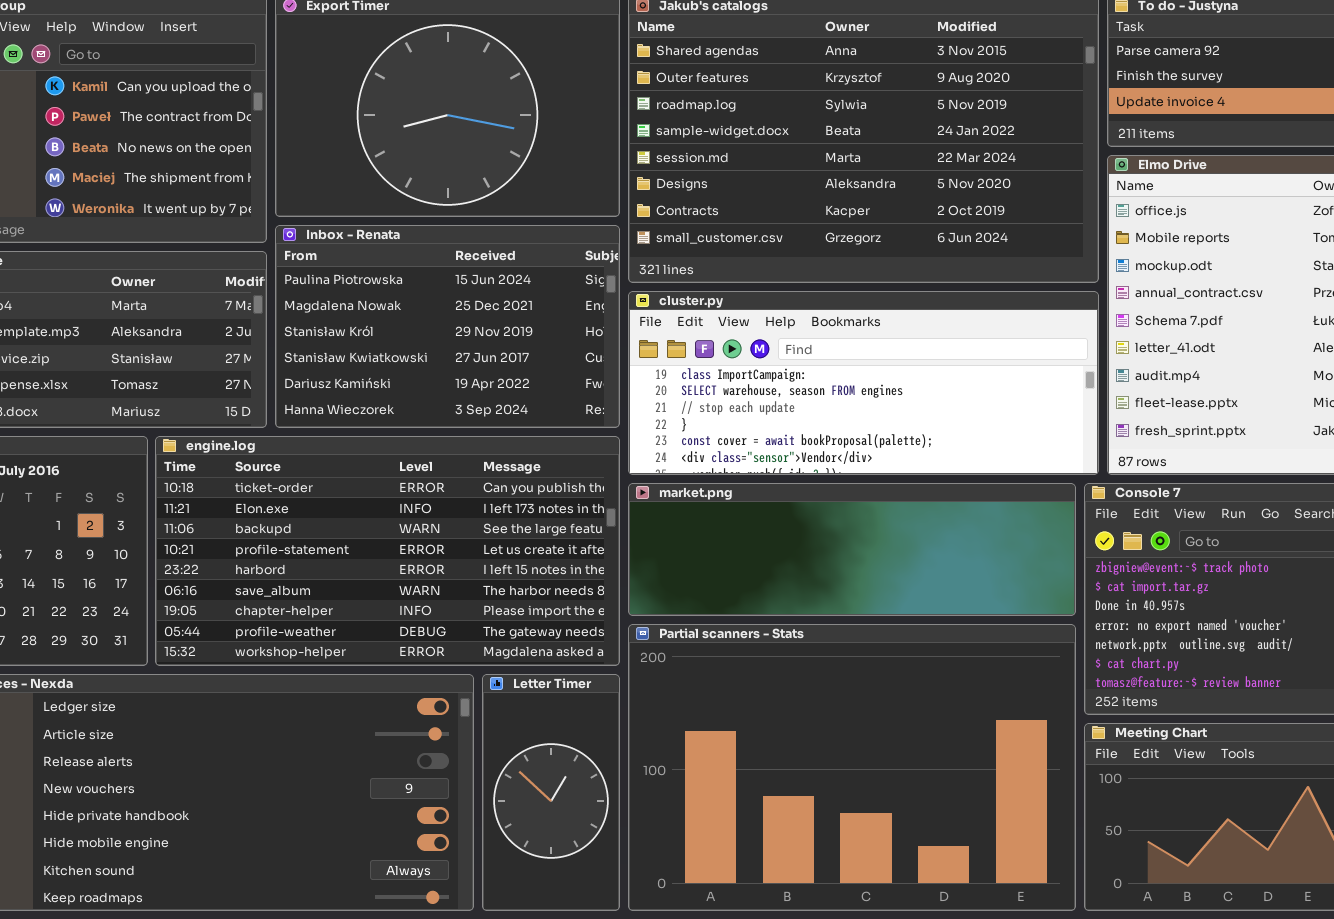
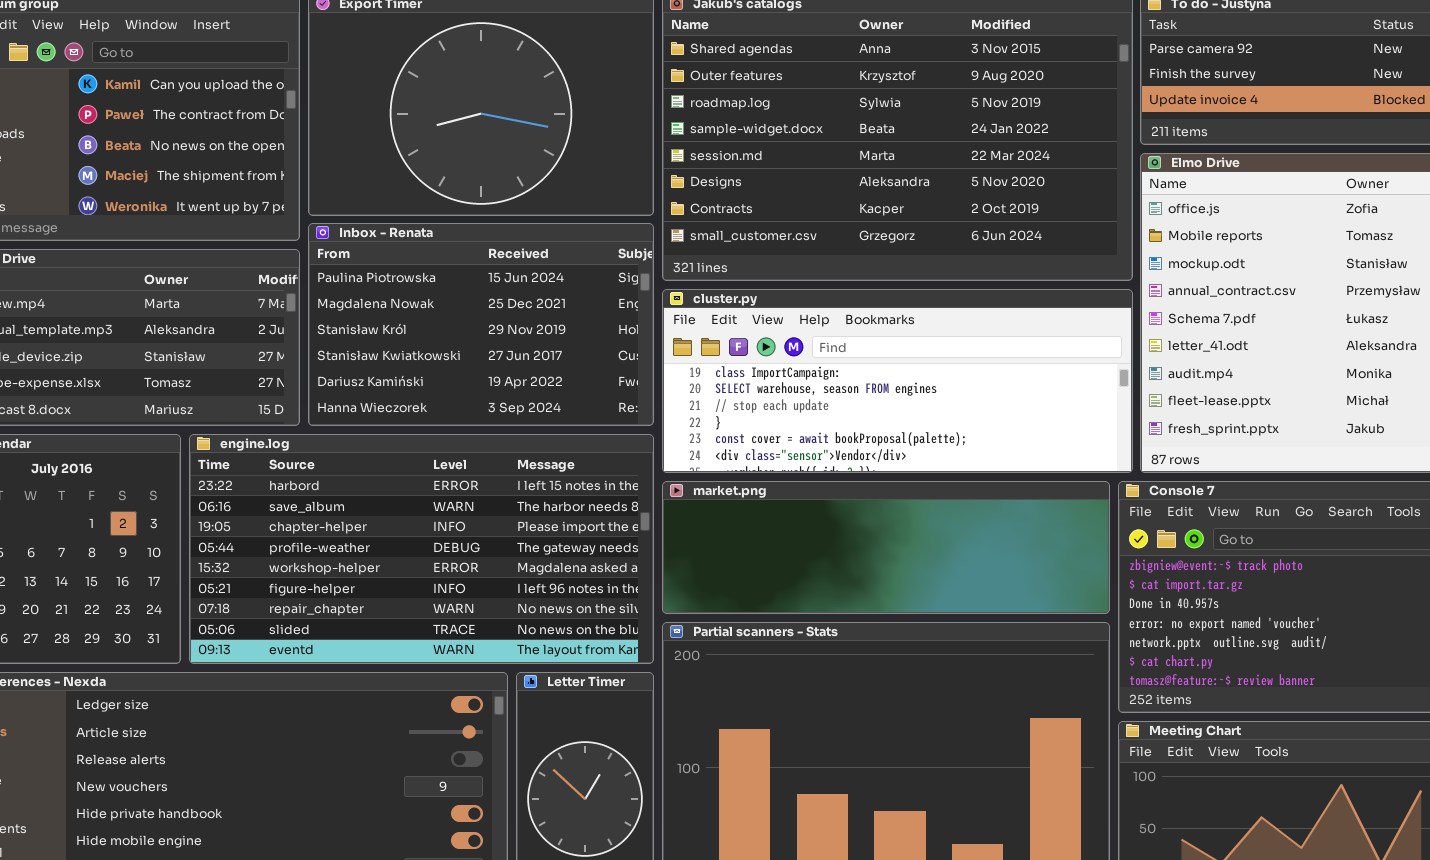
engine.log: [155,436,620,666] -> [189,434,654,664], scrolled down 4 rows

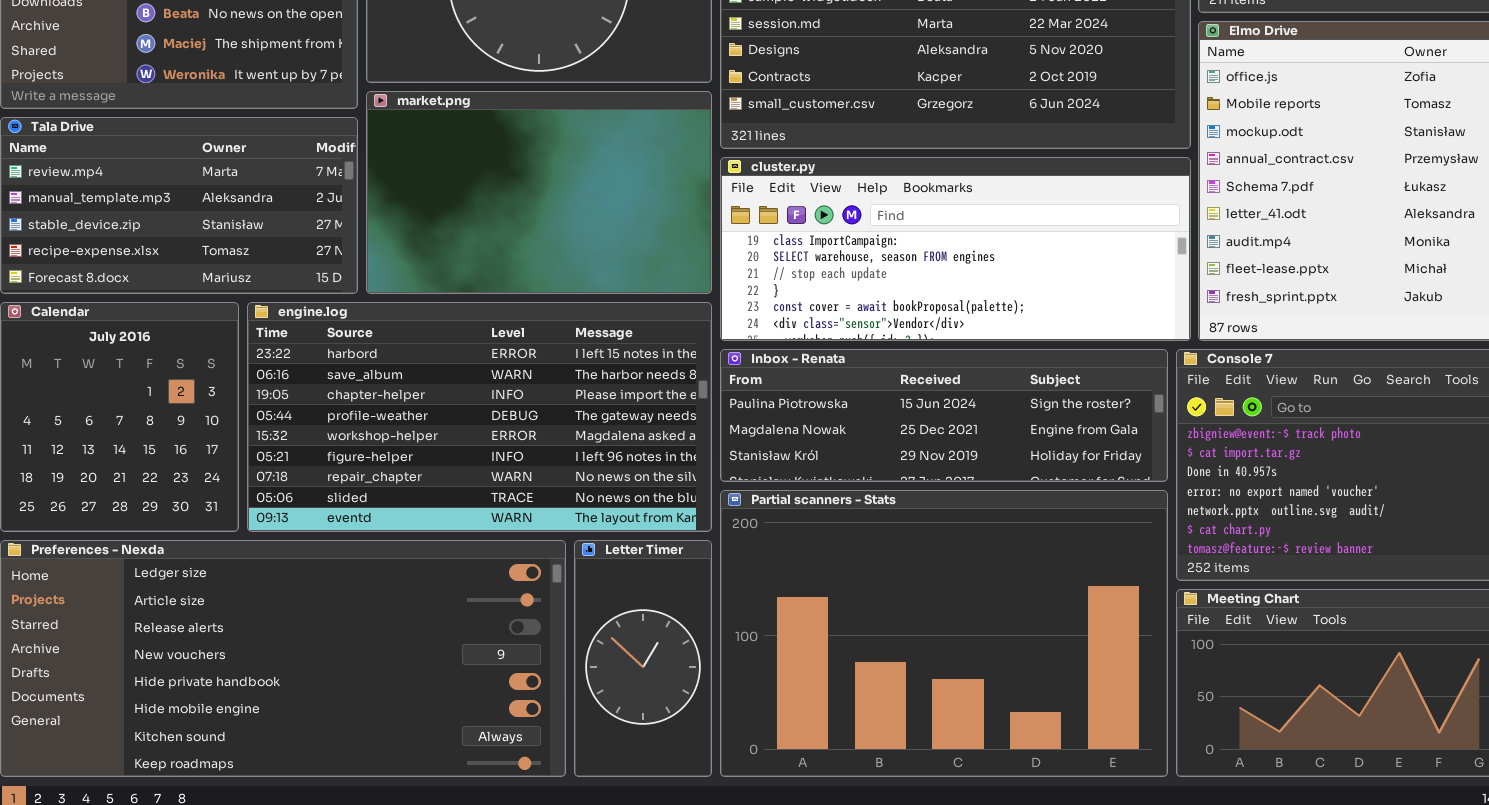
Inbox - Renata: [308,223,654,426] -> [720,349,1168,482], moved, resized
market.png: [662,481,1110,614] -> [366,91,712,294], moved, resized

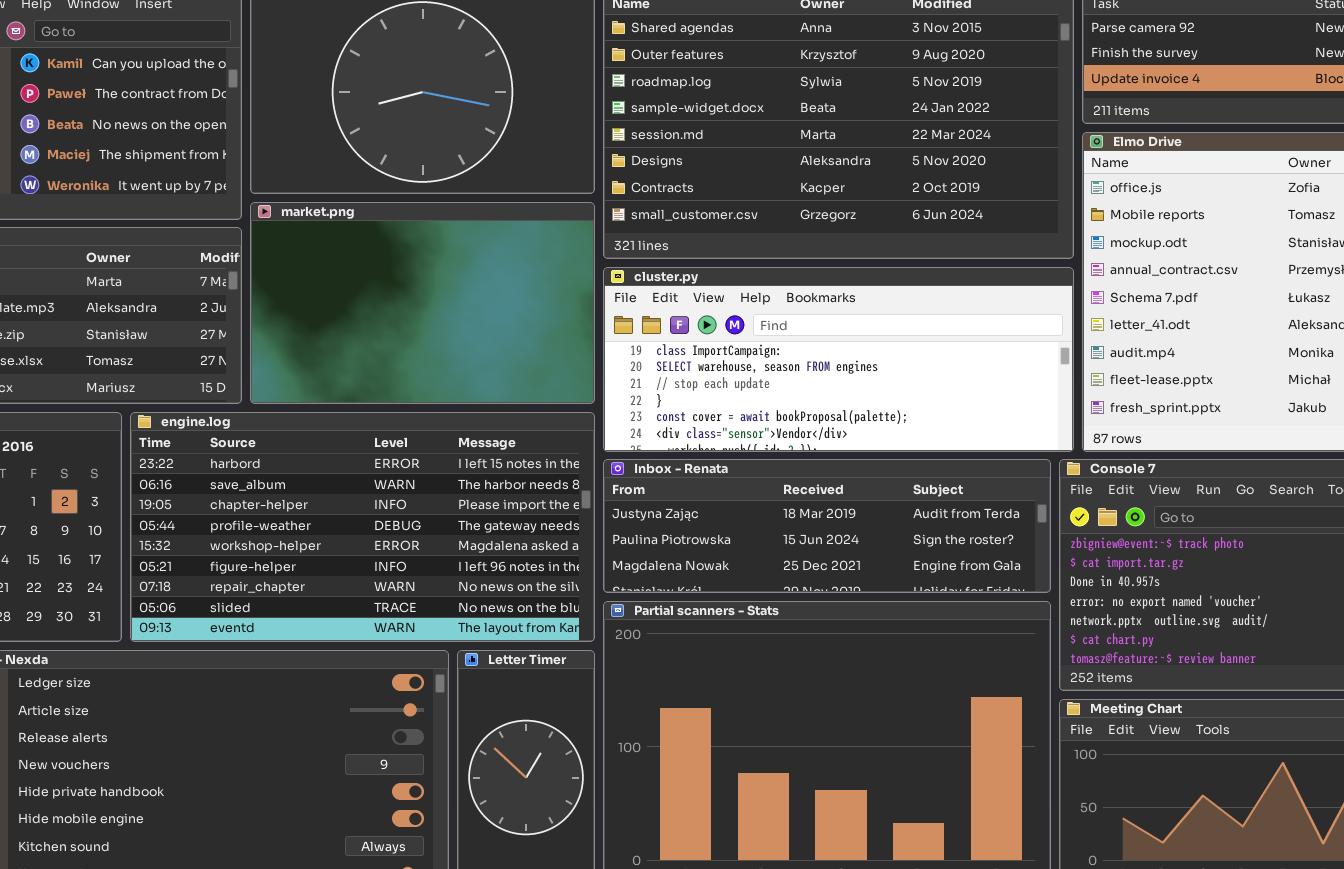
Inbox - Renata: [720,349,1168,482] -> [603,459,1051,593], scrolled up 1 row

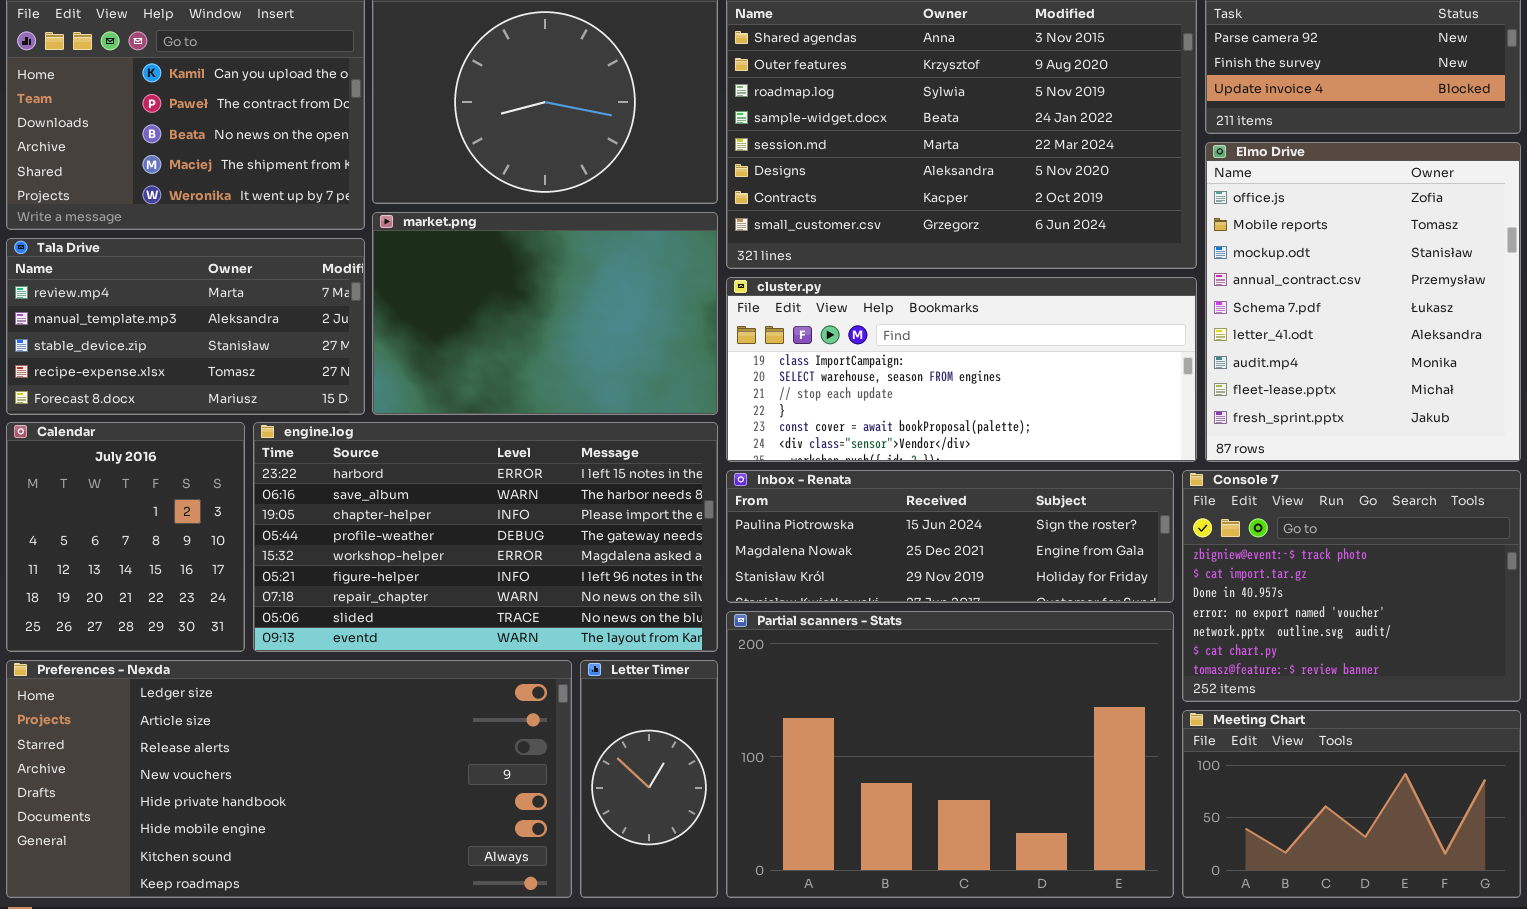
Inbox - Renata: [603,459,1051,593] -> [726,470,1174,603], scrolled down 1 row

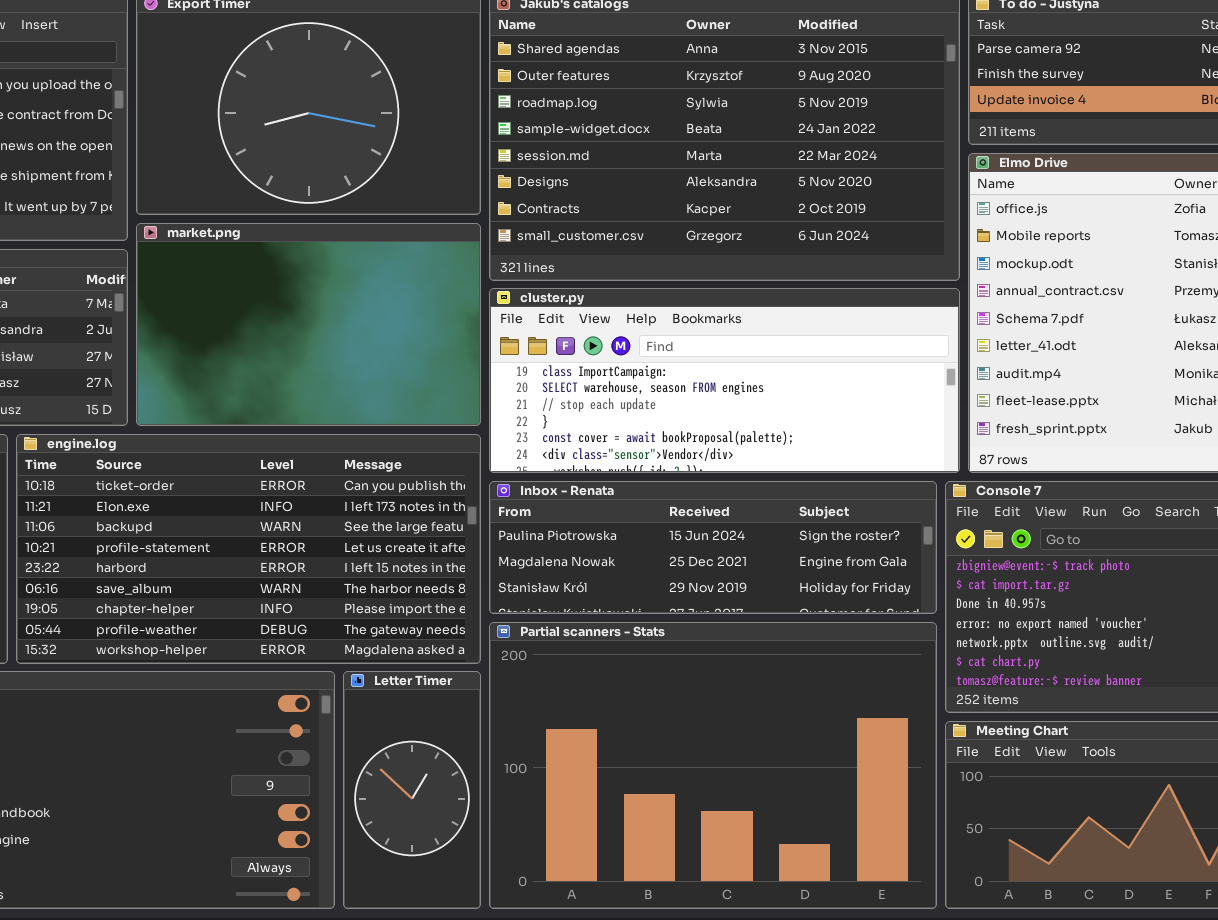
engine.log: [253,422,718,652] -> [16,434,481,664], scrolled up 4 rows

